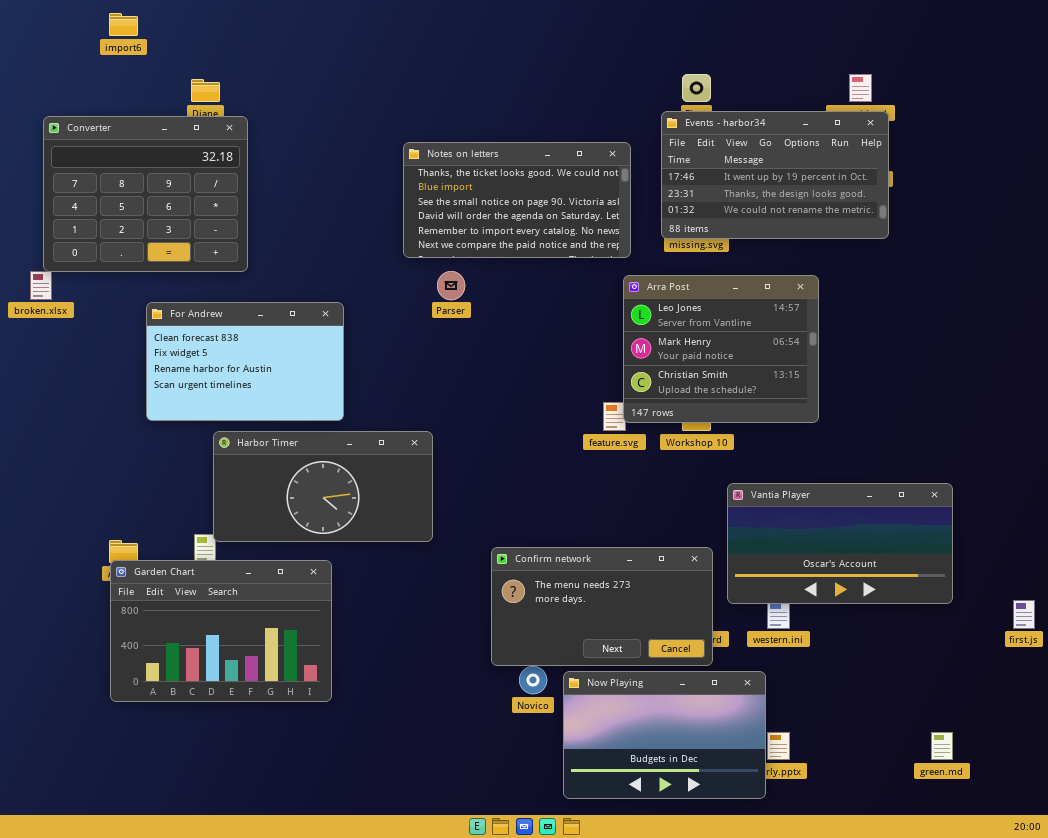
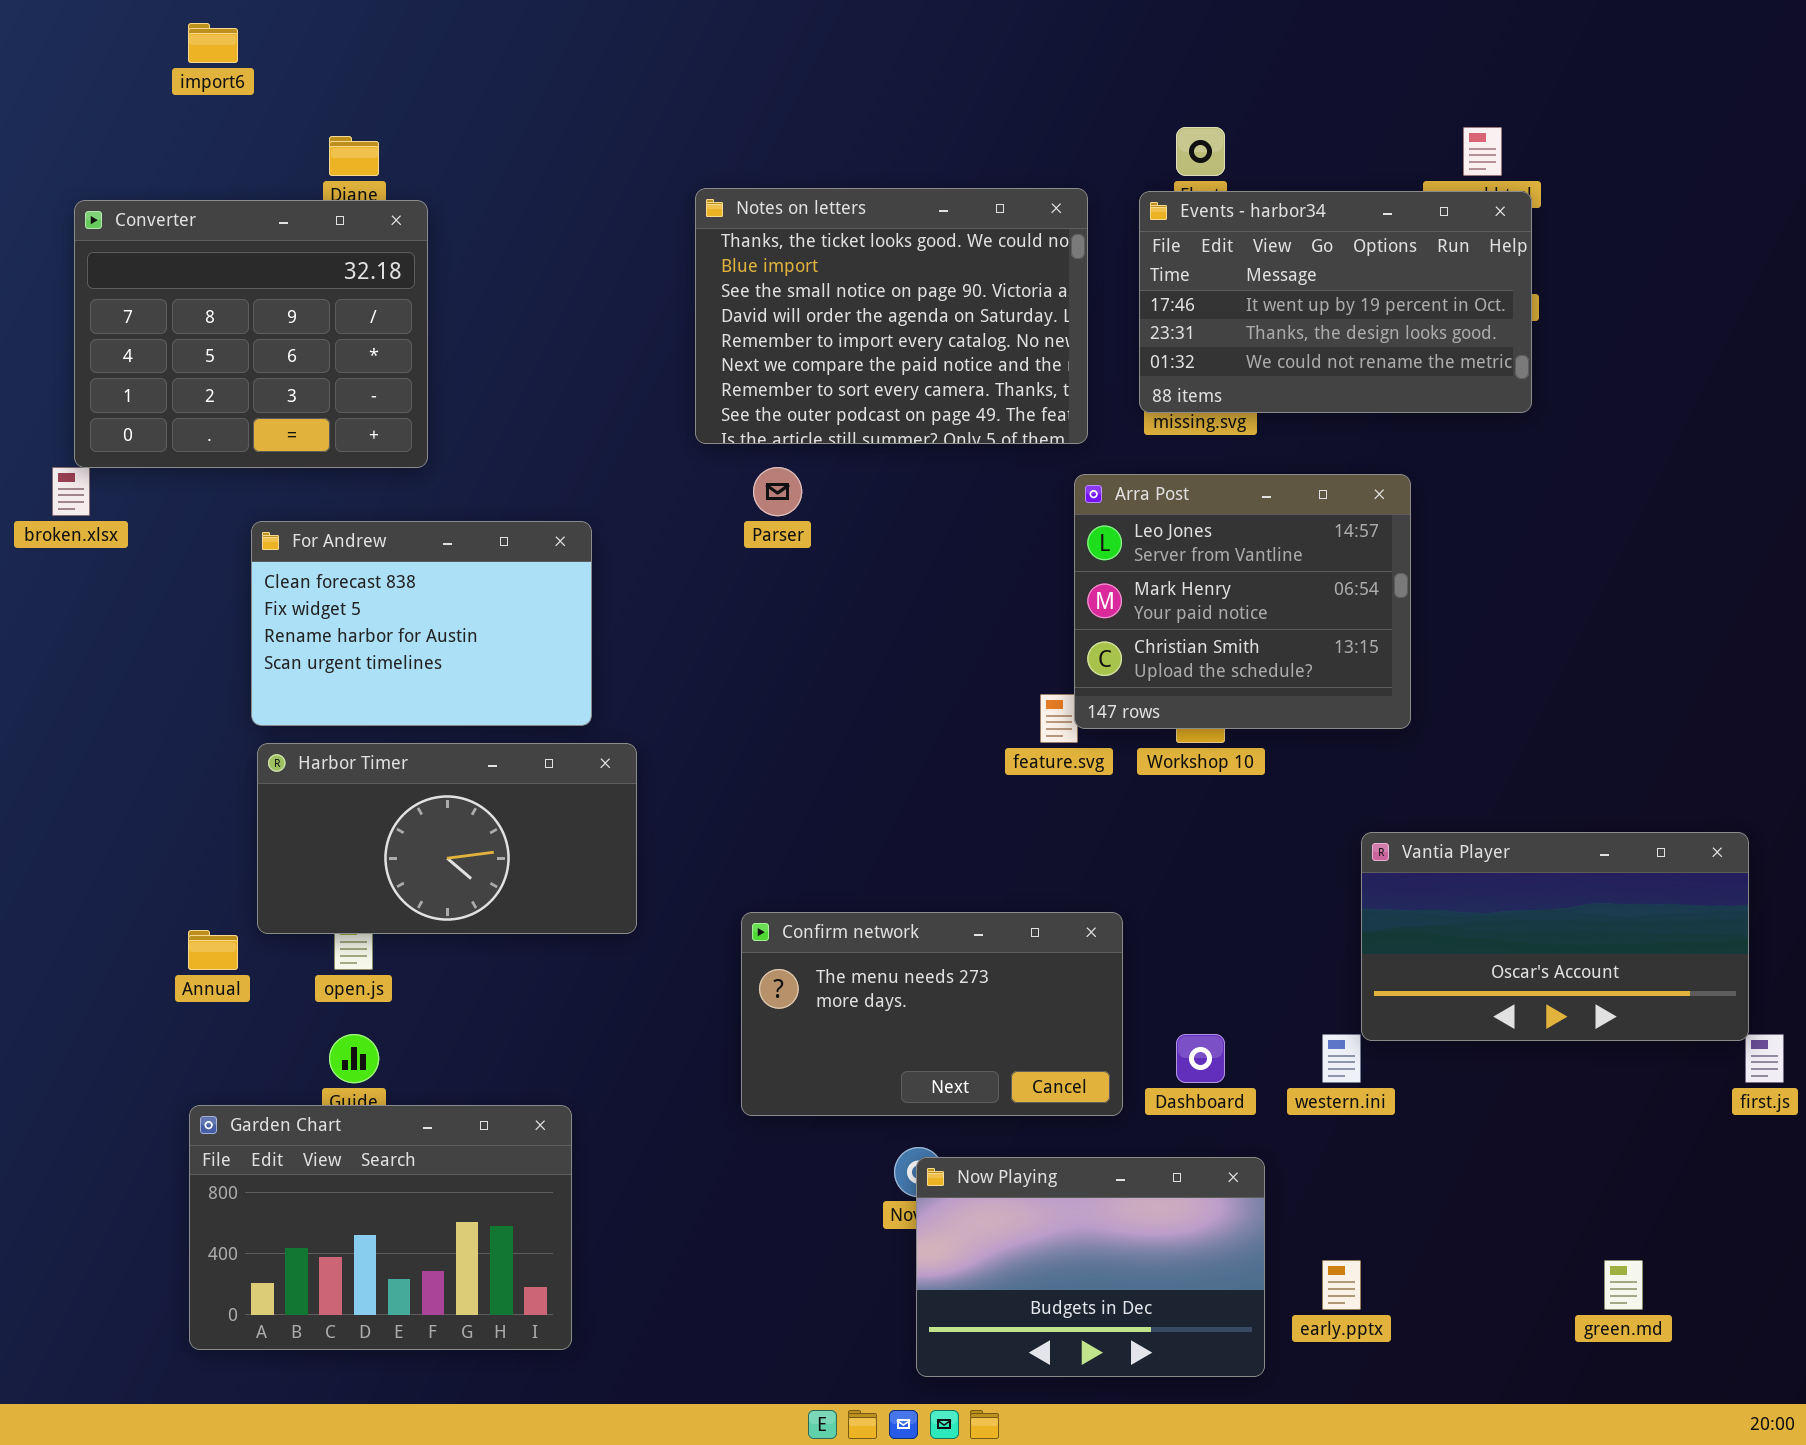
Notes on letters: [403,142,631,258] -> [695,188,1088,444], resized
Harbor Timer: [213,431,433,542] -> [257,743,637,934], moved
Vantia Player: [727,483,953,604] -> [1361,832,1749,1041], moved
Confirm network: [491,547,713,666] -> [741,912,1123,1116], moved
Garden Chart: [110,560,332,702] -> [189,1105,572,1350], moved
Now Playing: [563,671,766,799] -> [916,1157,1265,1377], moved

